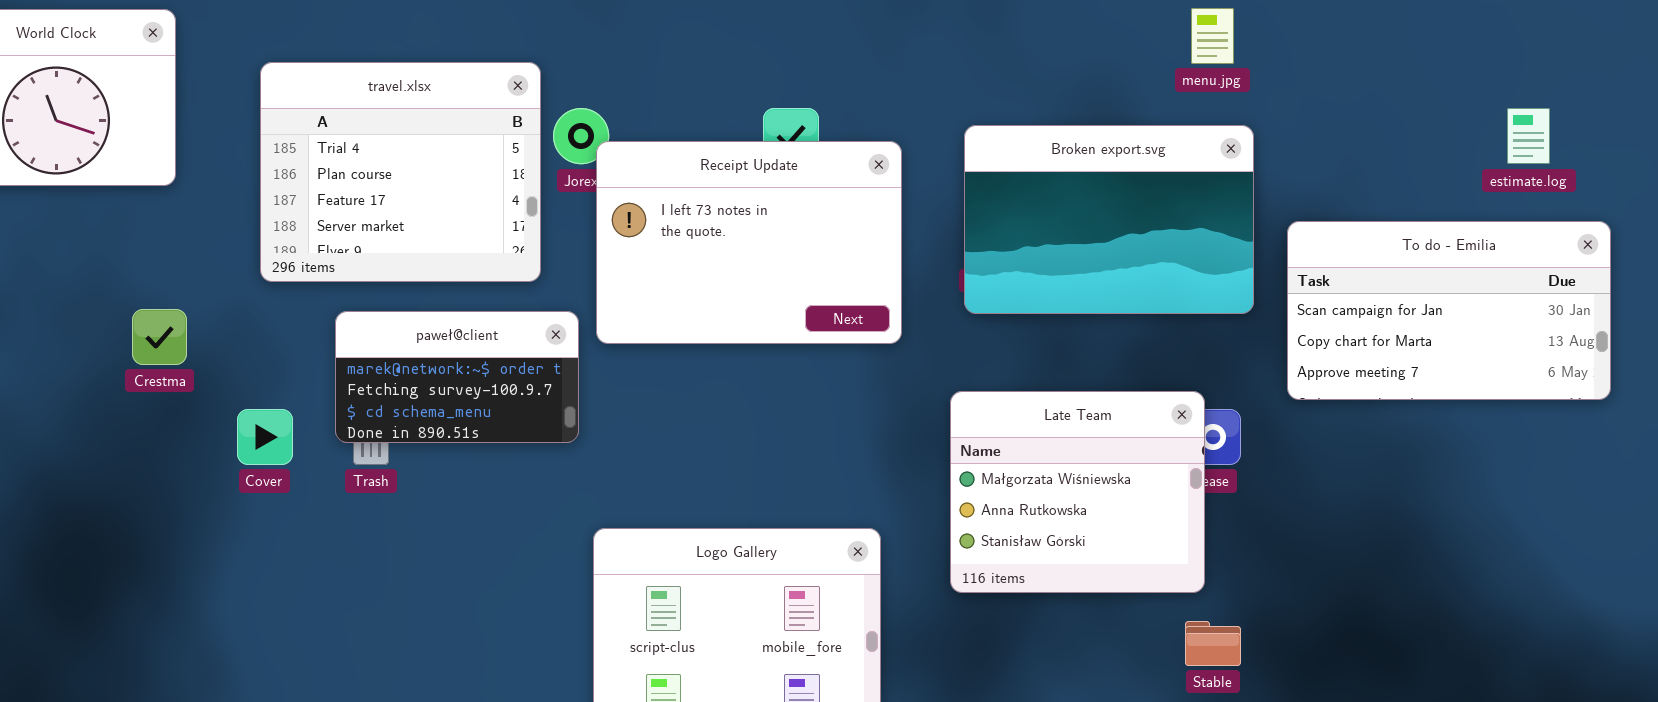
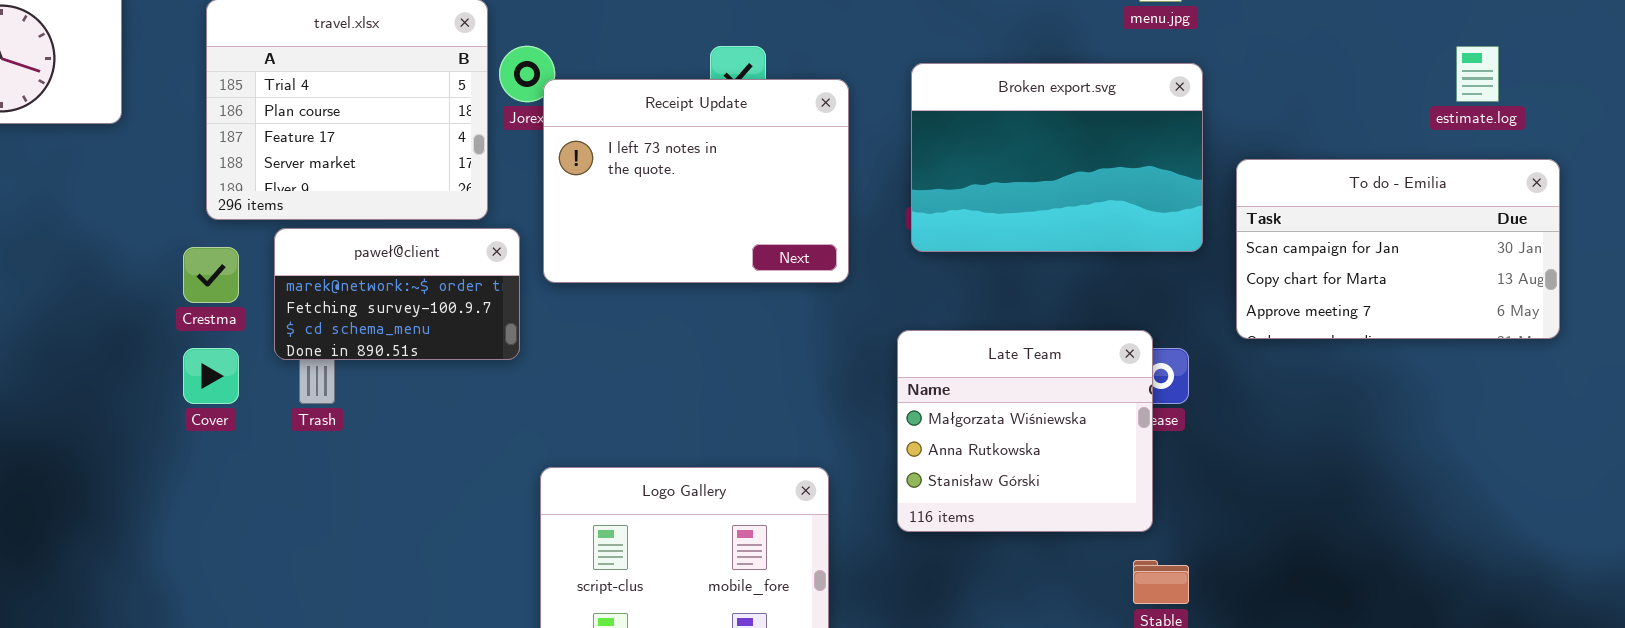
Crestma: [132,309,187,365] -> [183,247,239,303], moved
paweł@client: [335,311,579,443] -> [274,228,520,360], moved

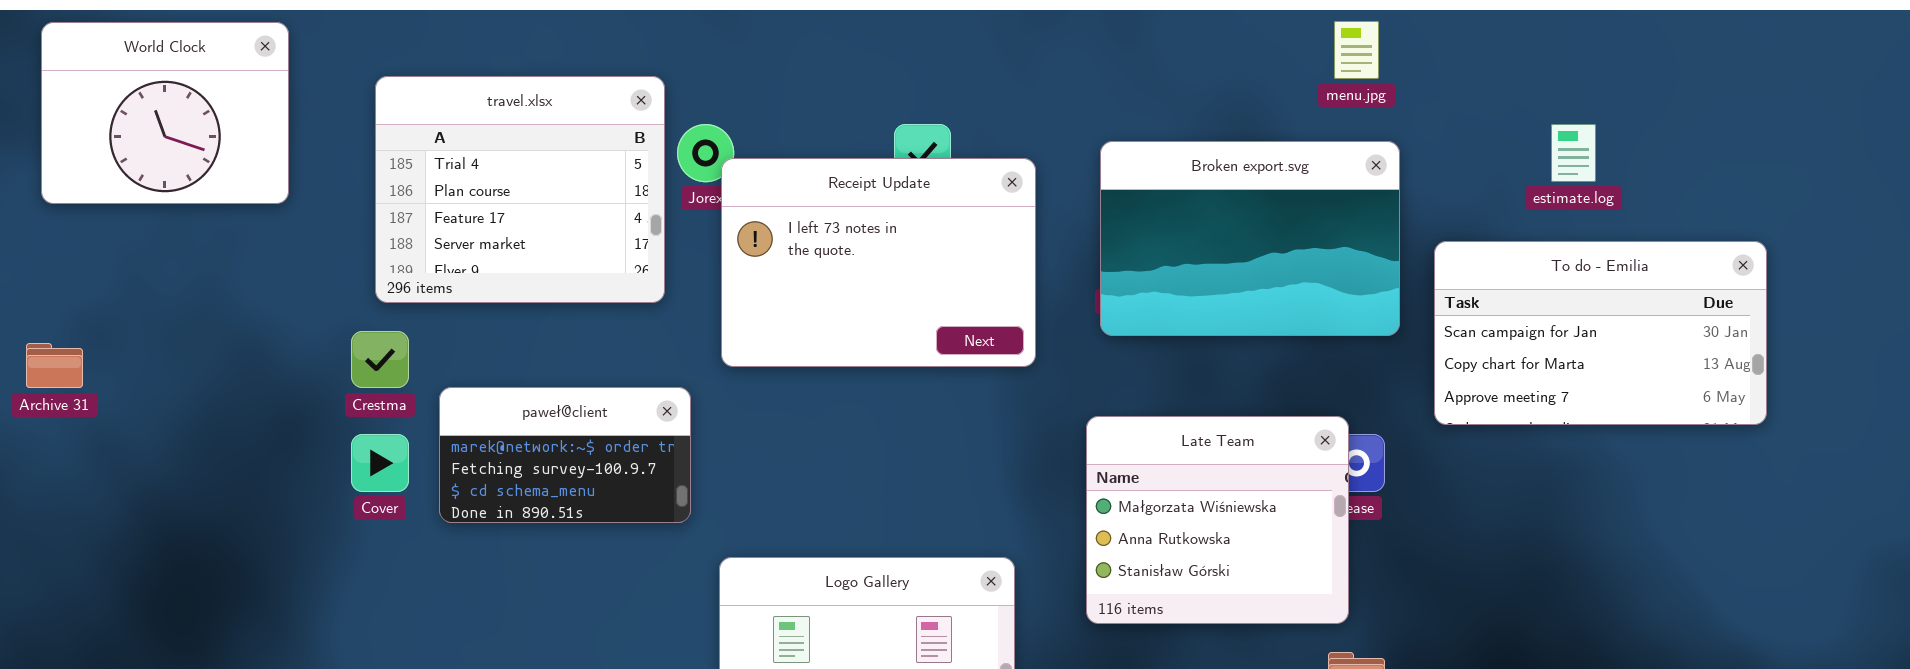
estimate.log: [1456,46,1499,102] -> [1551,124,1596,182], moved
paweł@client: [274,228,520,360] -> [439,387,691,523], moved

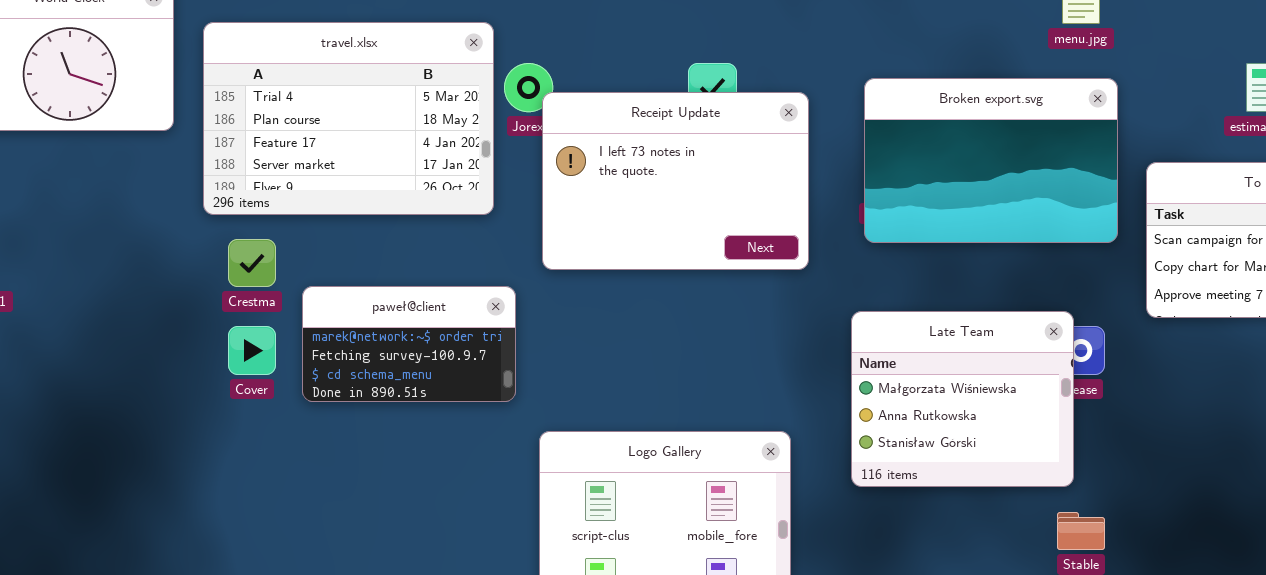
travel.xlsx: [375,76,665,303] -> [203,22,494,215], resized

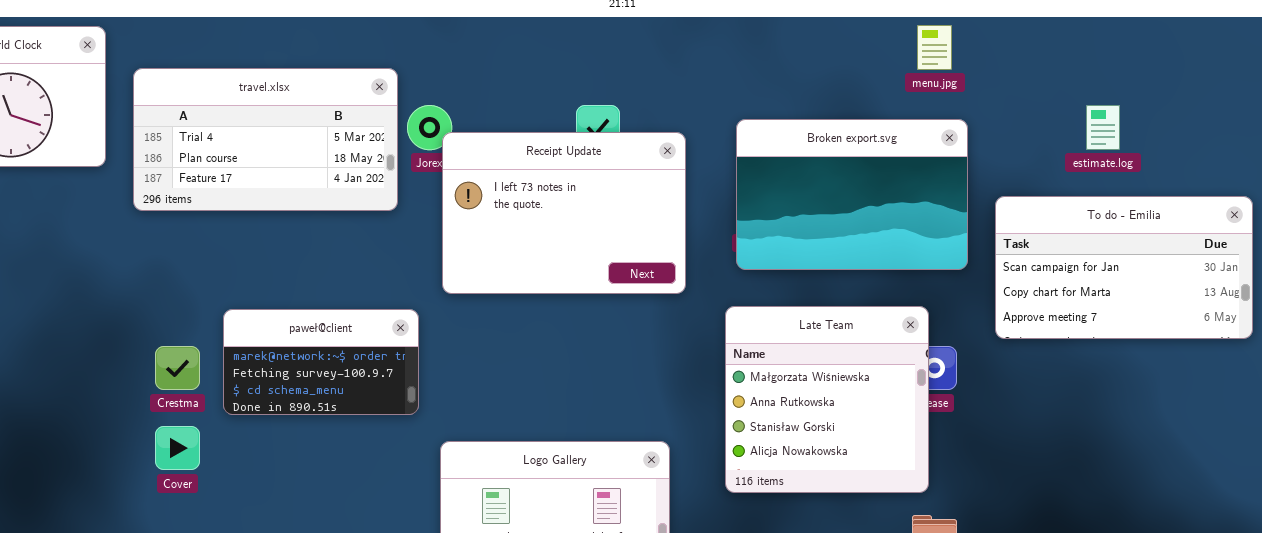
travel.xlsx: [203,22,494,215] -> [133,68,398,211], resized
Crestma: [228,239,276,287] -> [155,346,200,390], moved
Late Team: [851,311,1074,487] -> [725,306,929,493], resized
Cover: [228,326,276,375] -> [155,426,200,470], moved

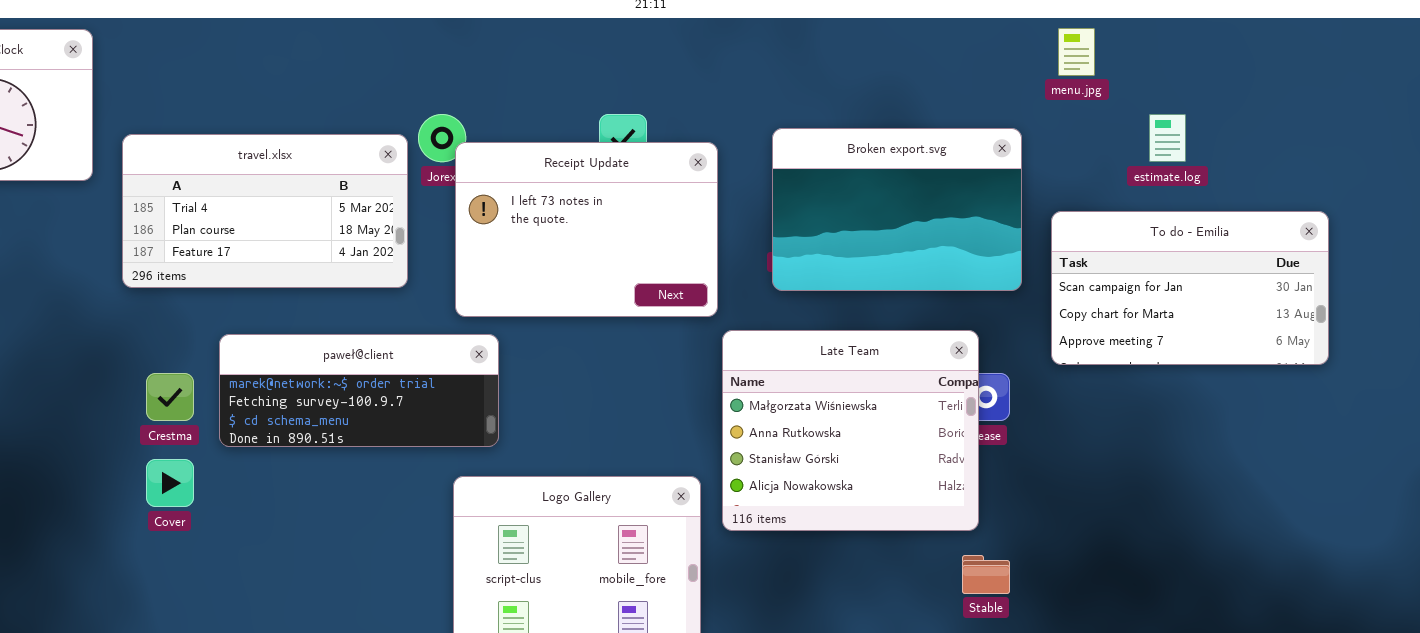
menu.jpg: [917,25,952,70] -> [1058,28,1095,76], moved
travel.xlsx: [133,68,398,211] -> [122,134,408,288], moved
Late Team: [725,306,929,493] -> [722,330,979,531], resized
paweł@client: [223,309,419,415] -> [219,334,499,447], resized

